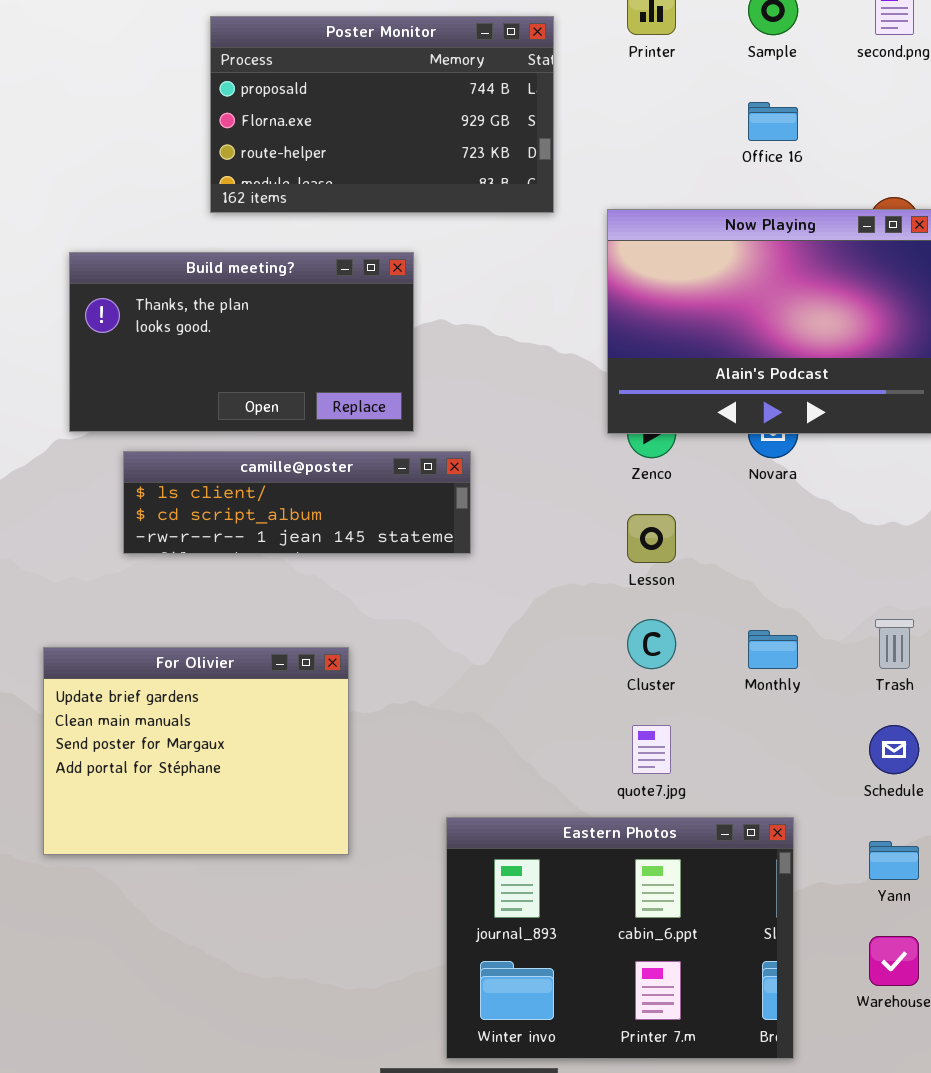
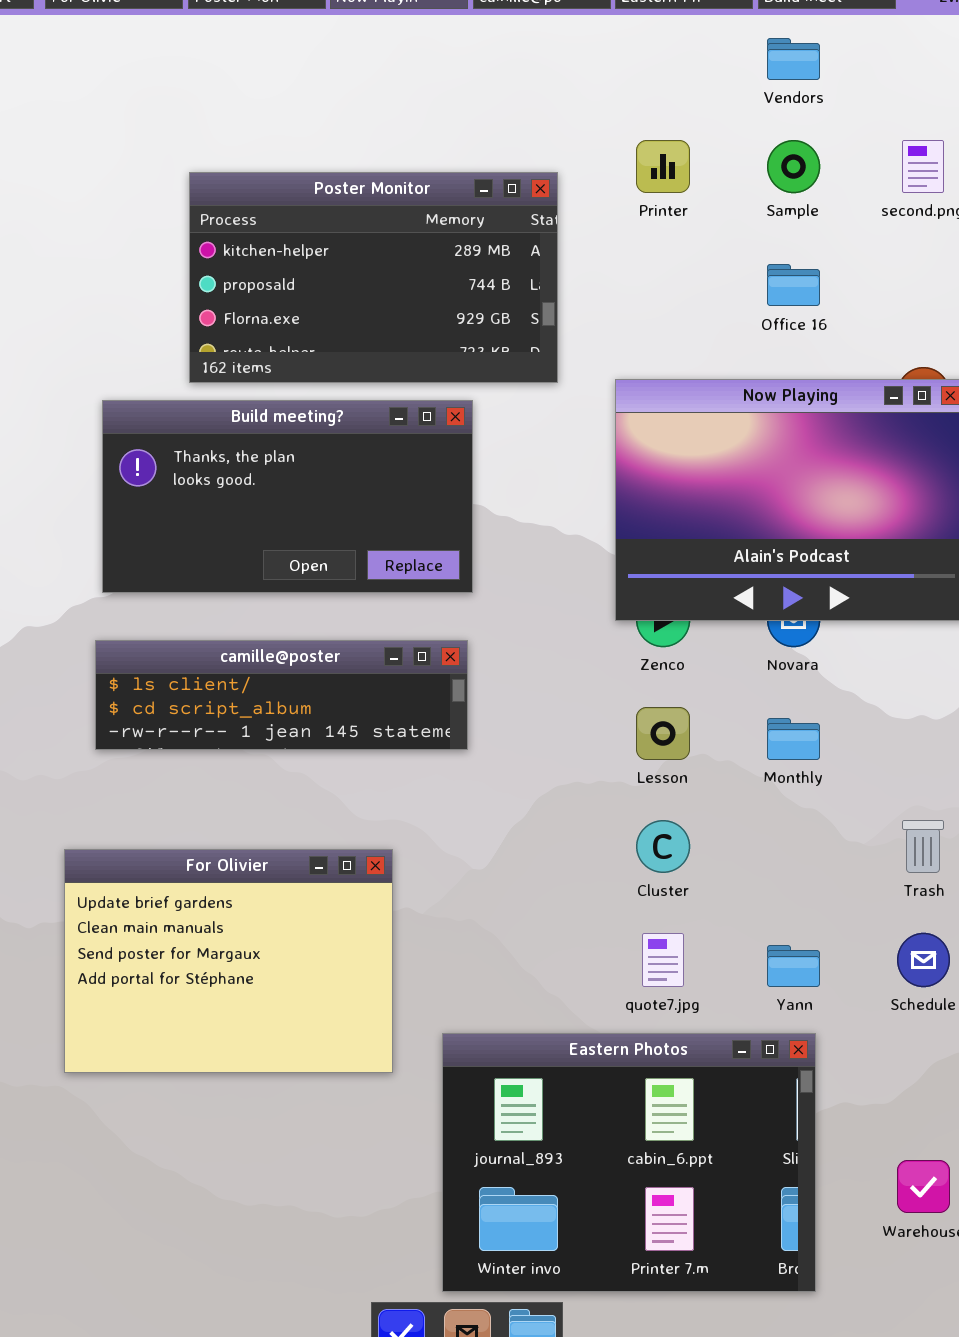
Poster Monitor: [210,16,554,213] -> [189,172,558,383], scrolled up 1 row
Build meeting?: [69,252,414,432] -> [102,400,473,593], moved
Monthly: [748,630,798,669] -> [767,718,820,760], moved
For Olivier: [43,647,349,855] -> [64,849,393,1073], moved
Yann: [869,841,919,880] -> [767,945,820,987], moved

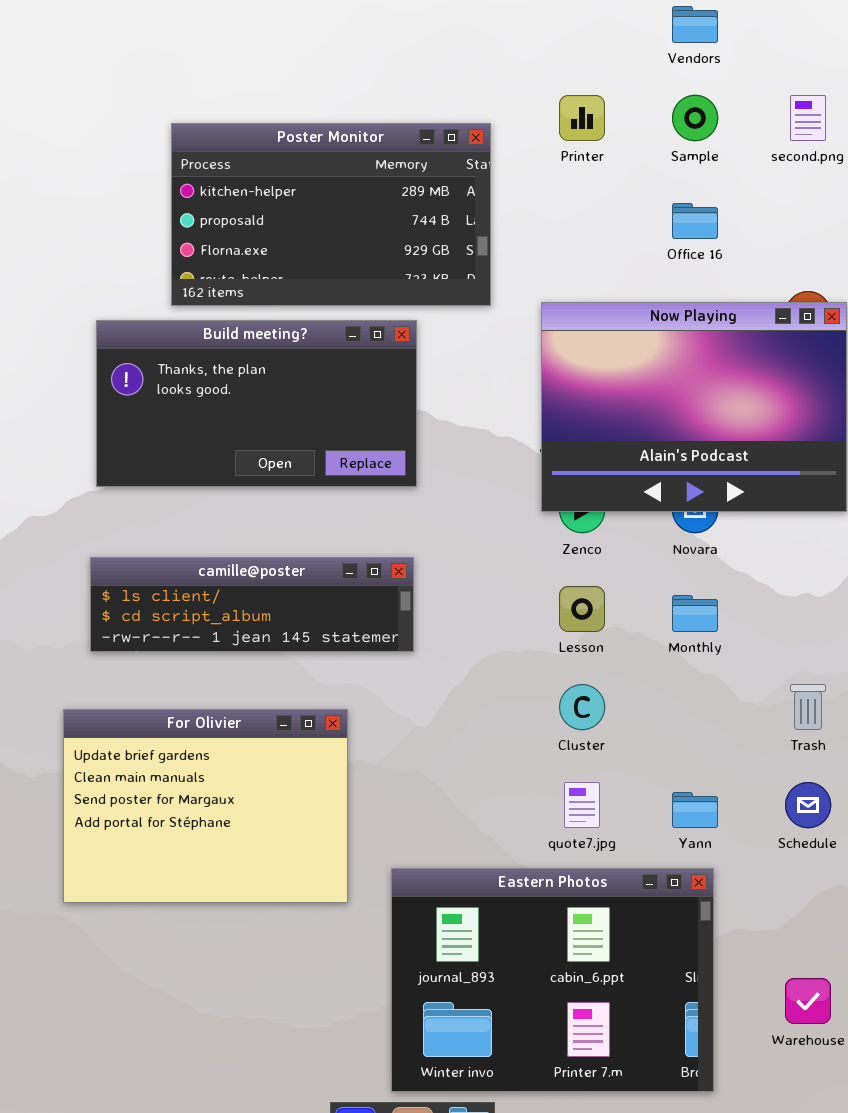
camille@poster: [95,640,468,750] -> [90,557,414,652], moved

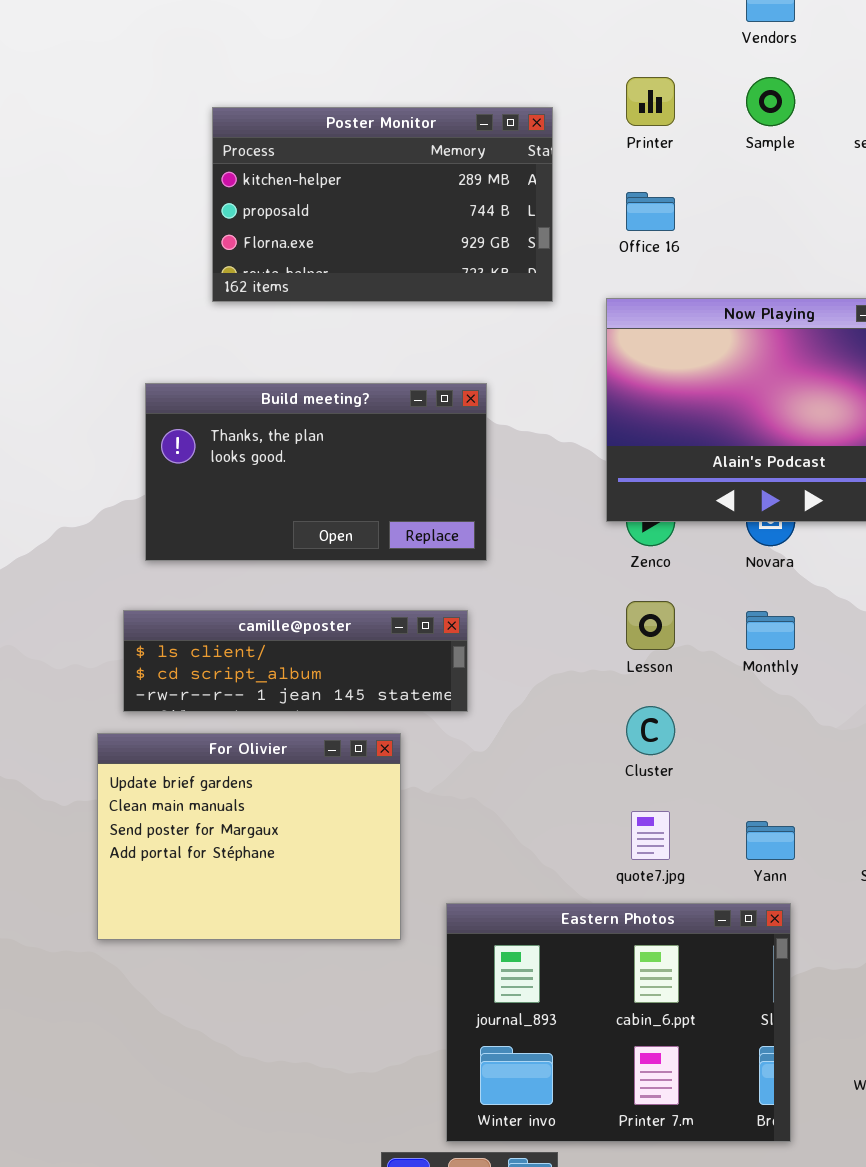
Office 16: [672,203,718,239] -> [626,192,675,231], moved
Build meeting?: [96,320,417,487] -> [145,383,487,561], moved
camille@poster: [90,557,414,652] -> [123,610,468,712], moved

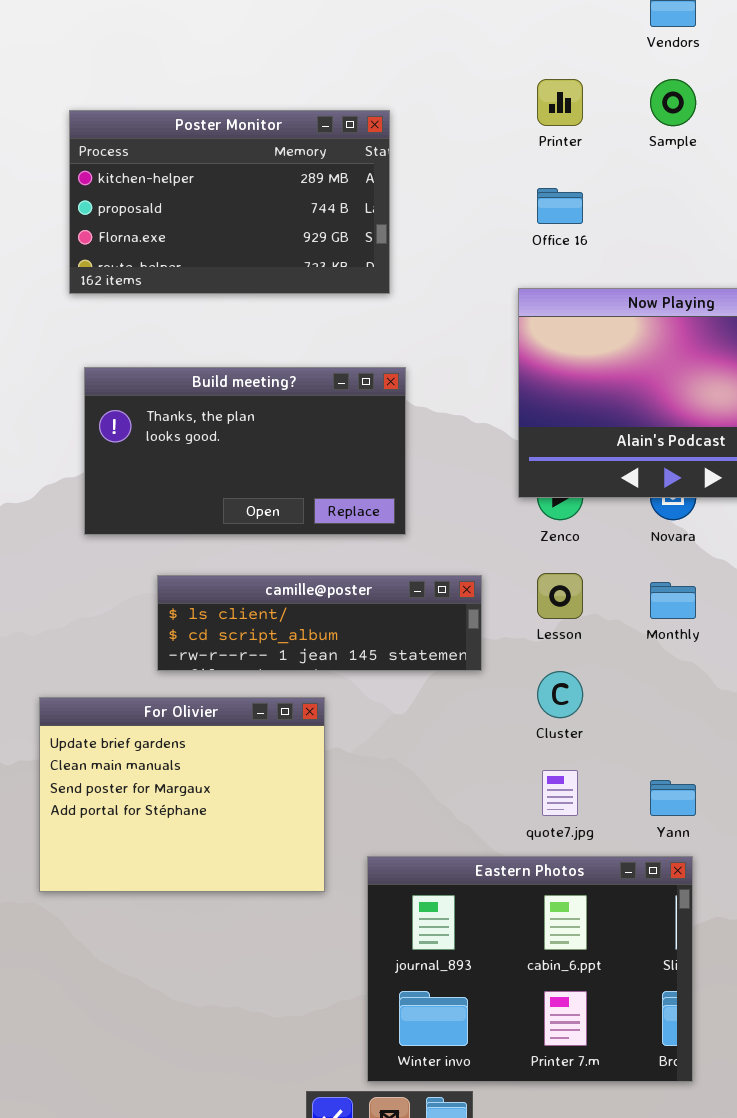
Poster Monitor: [212,107,553,302] -> [69,110,390,294], moved
camille@poster: [123,610,468,712] -> [157,575,482,671], moved

